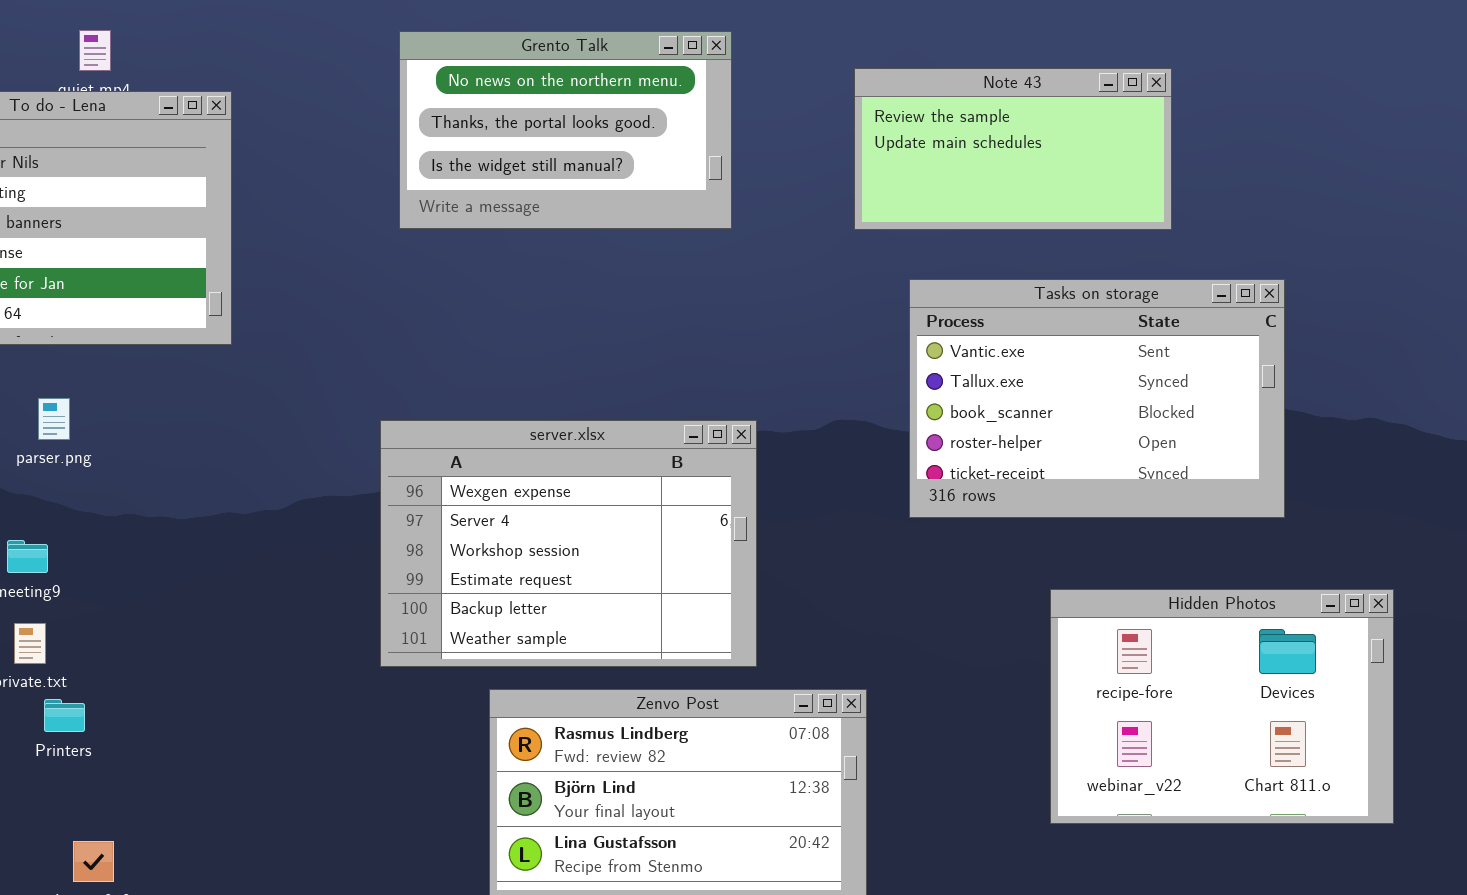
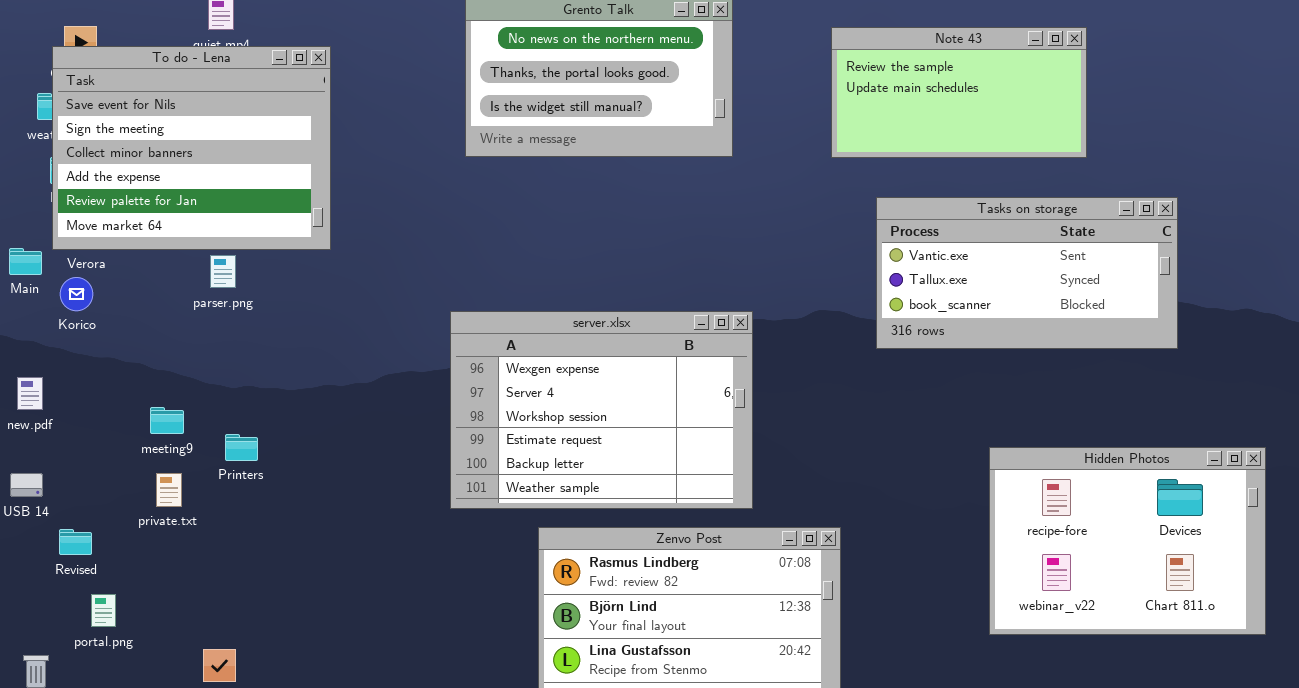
Tasks on storage: [909,279,1285,518] -> [876,197,1178,349], resized
parser.png: [38,398,70,440] -> [210,255,236,288], moved
Printers: [44,699,85,732] -> [225,434,258,461], moved

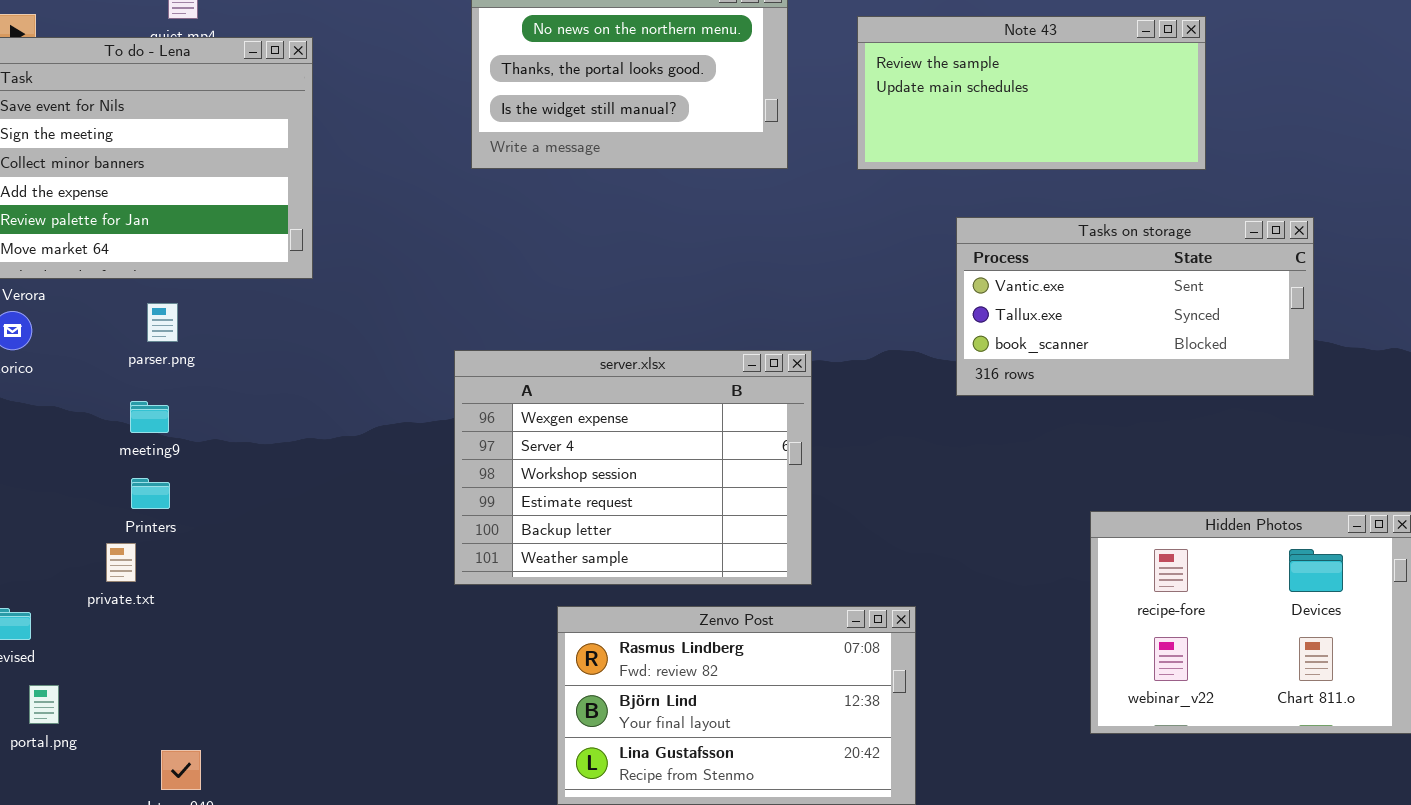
Note 43: [831,27,1087,158] -> [857,16,1206,170], resized
parser.png: [210,255,236,288] -> [147,303,178,342], moved
meeting9: [150,407,184,434] -> [130,401,169,433], moved
Printers: [225,434,258,461] -> [131,478,170,509], moved

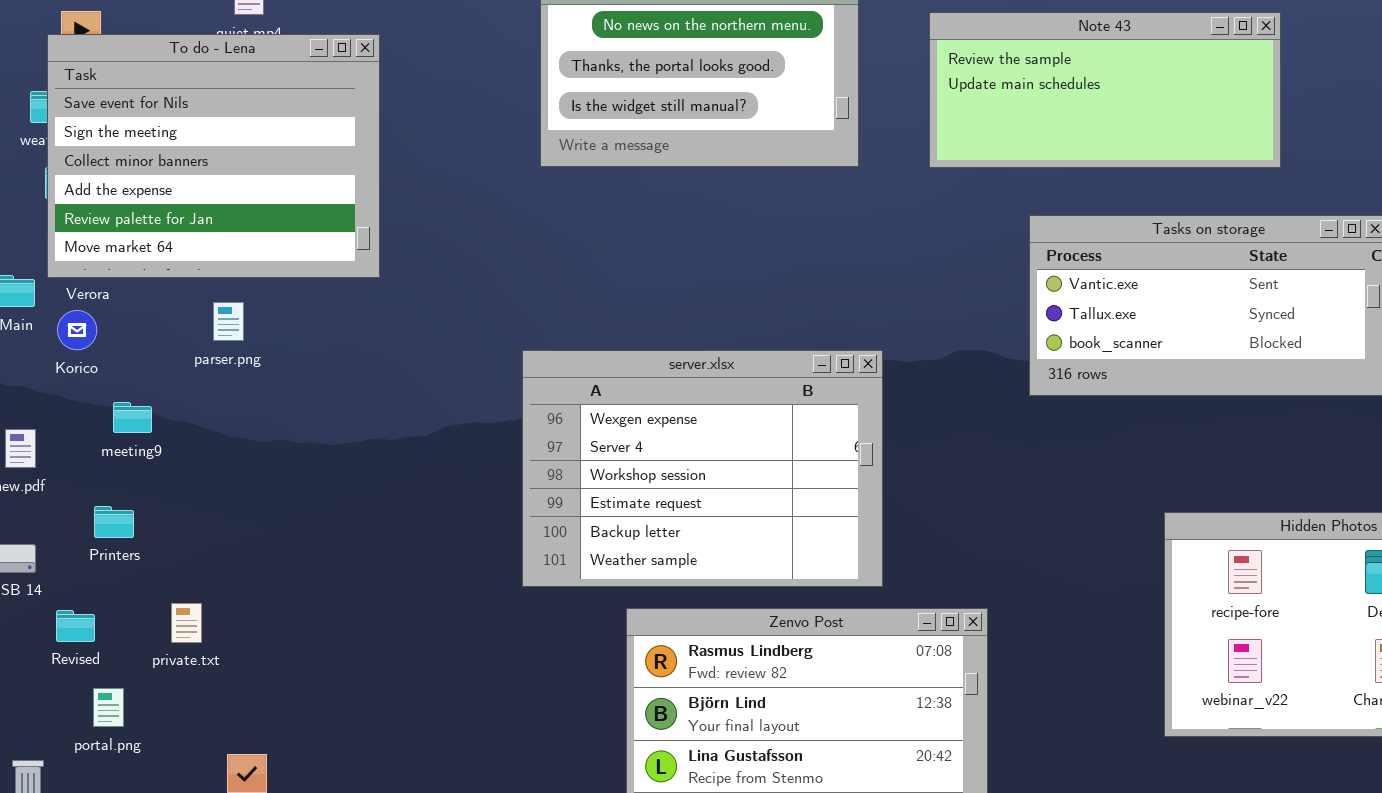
meeting9: [130,401,169,433] -> [113,402,152,433], moved
Printers: [131,478,170,509] -> [94,506,134,538], moved
private.txt: [106,543,136,582] -> [171,603,202,643], moved

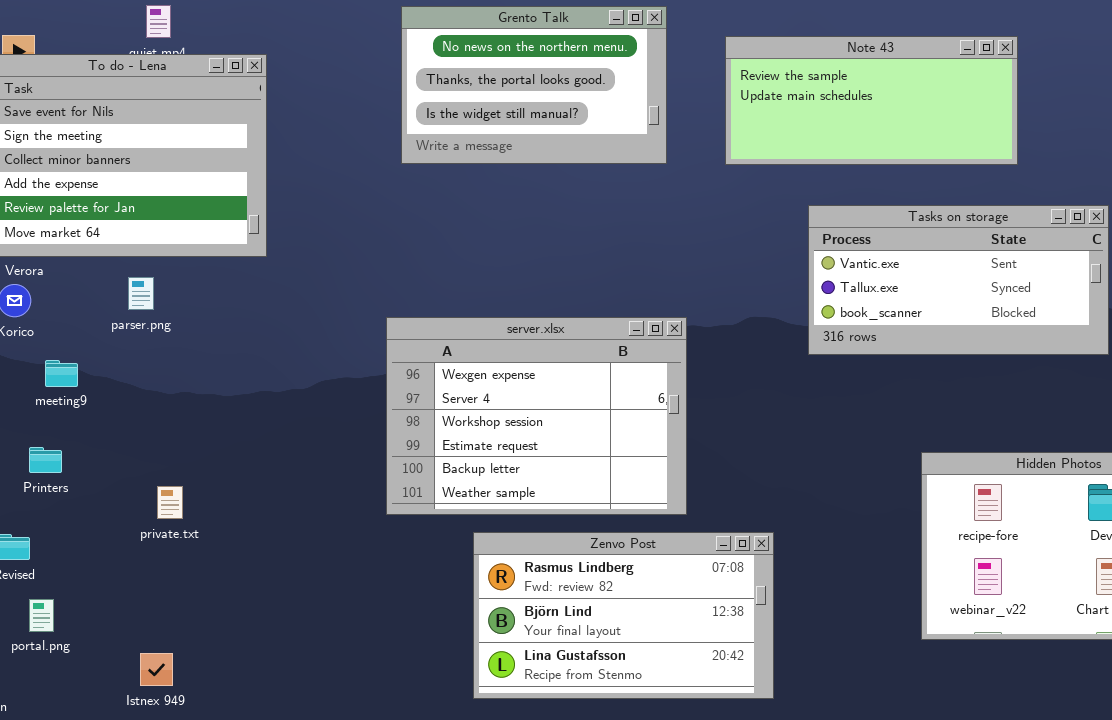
private.txt: [171,603,202,643] -> [157,486,183,519], moved

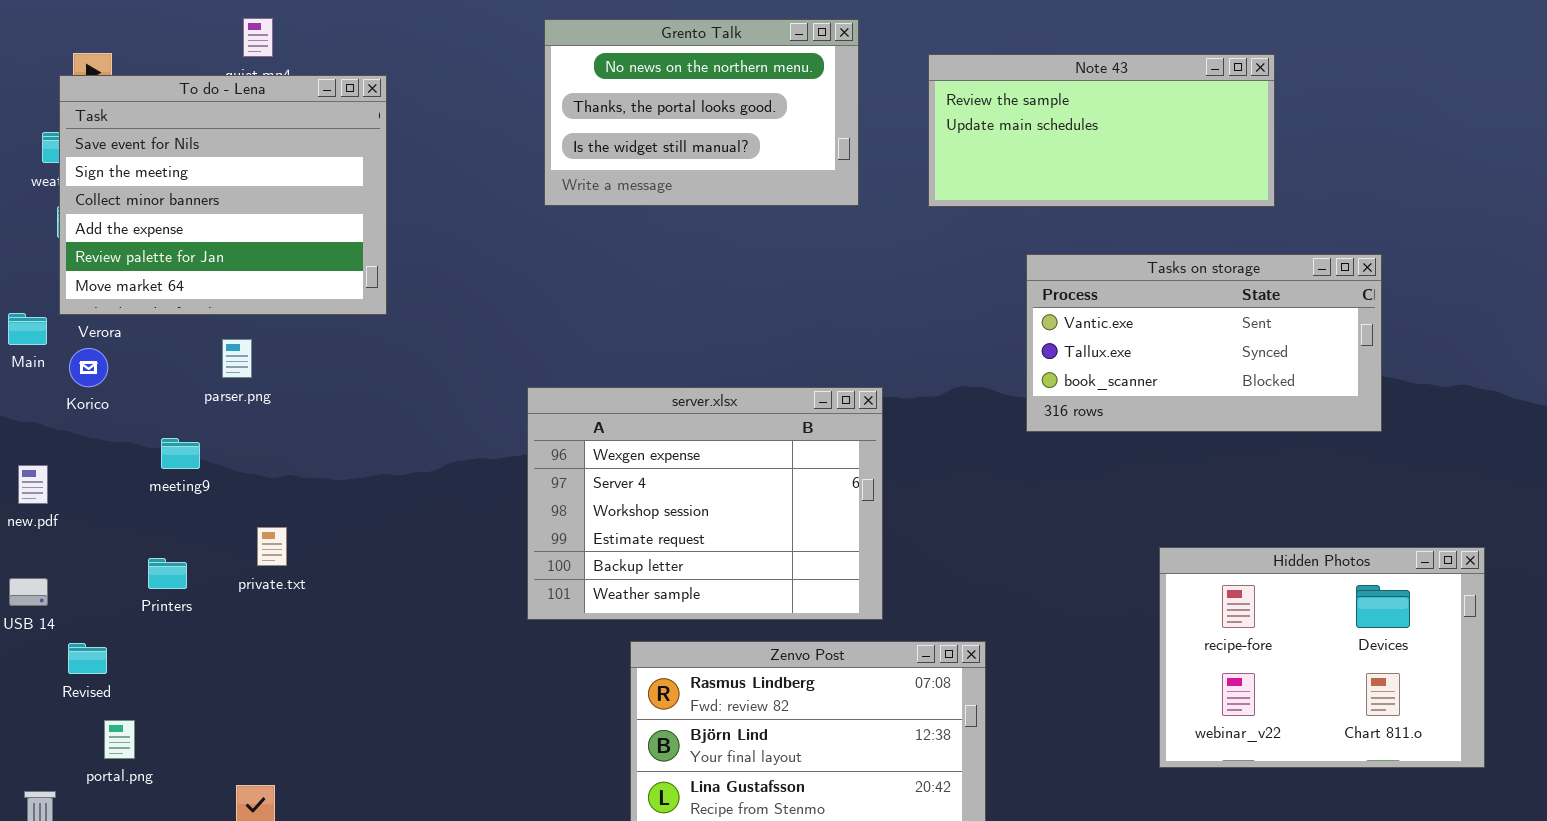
meeting9: [45,360,78,387] -> [161,438,200,469], moved
Printers: [29,447,62,473] -> [148,558,187,589], moved
private.txt: [157,486,183,519] -> [257,527,287,566], moved

